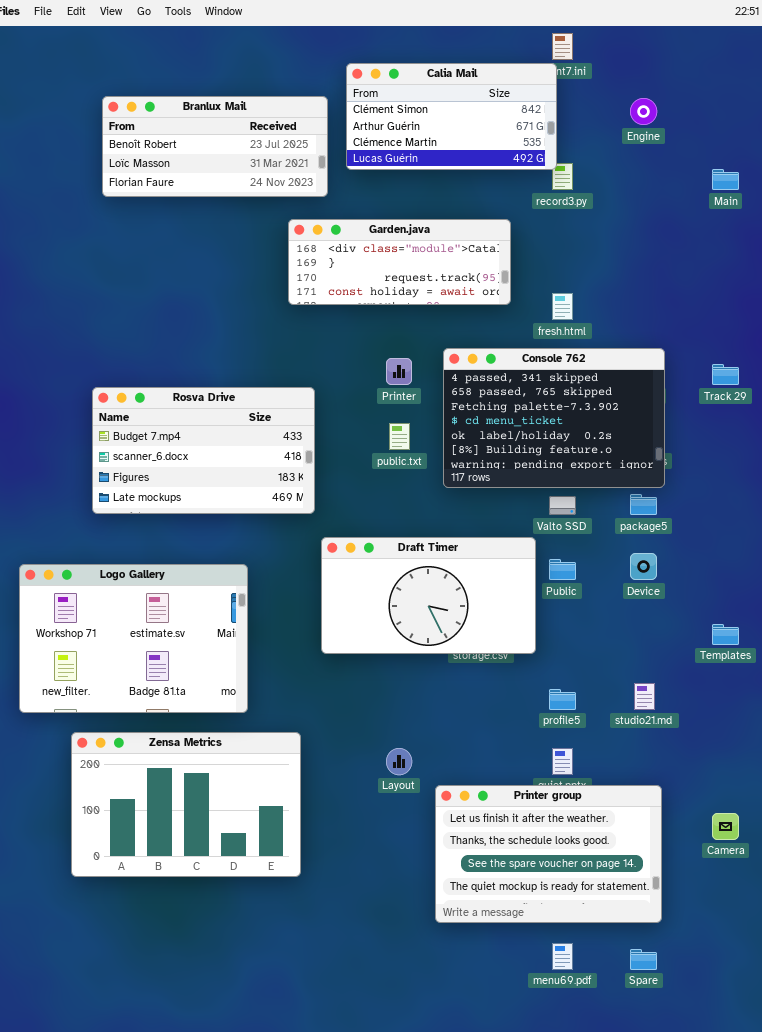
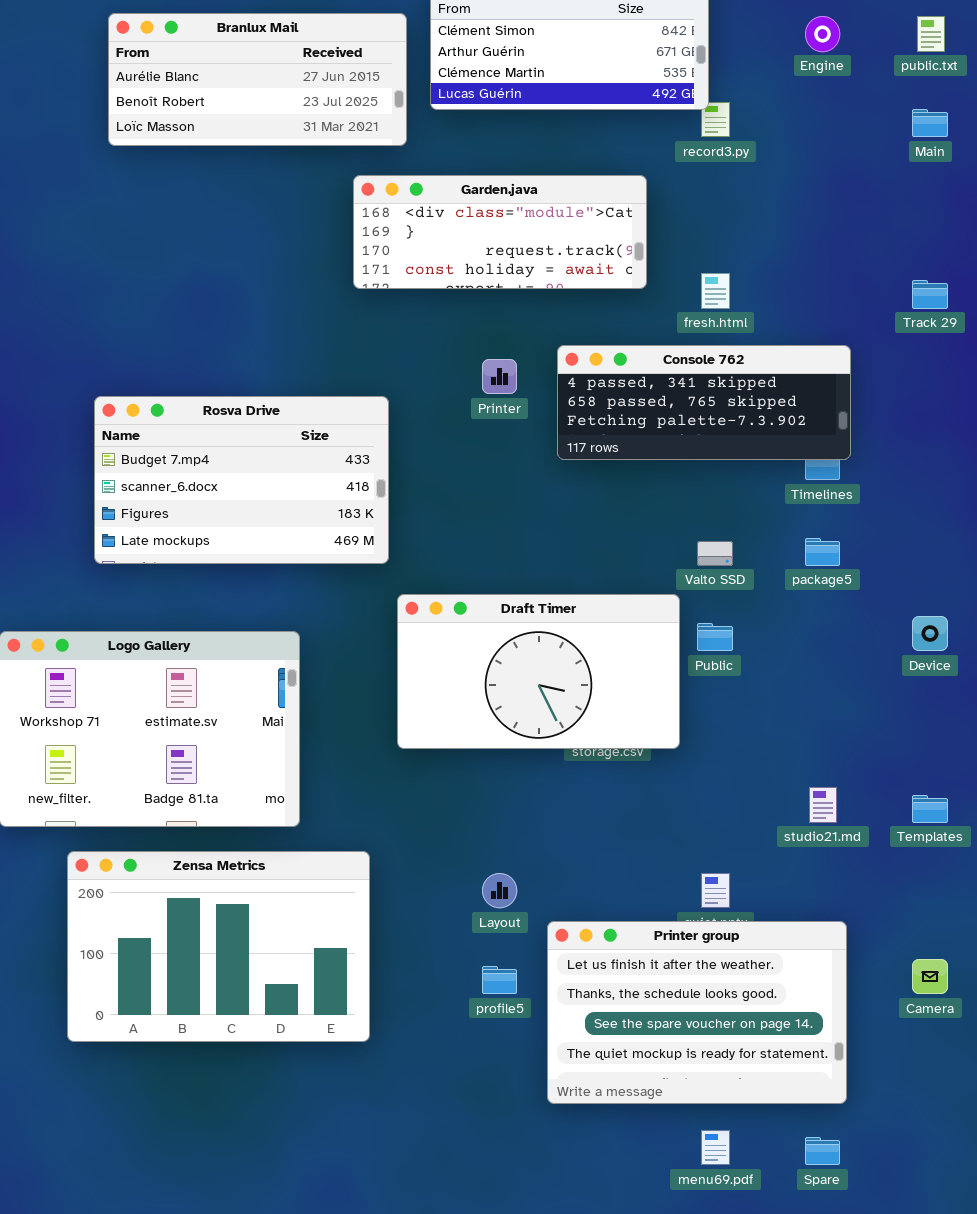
Branlux Mail: [102,96,328,197] -> [108,13,407,146], scrolled up 1 row
Console 762: [443,348,665,488] -> [557,345,851,460], resized
Track 29: [712,364,739,385] -> [912,280,948,309], moved
public.txt: [389,423,410,450] -> [917,16,945,52], moved
Device: [630,553,657,580] -> [912,616,948,651], moved
Templates: [712,624,739,645] -> [912,795,948,823], moved
profile5: [549,689,576,710] -> [482,966,517,994], moved

